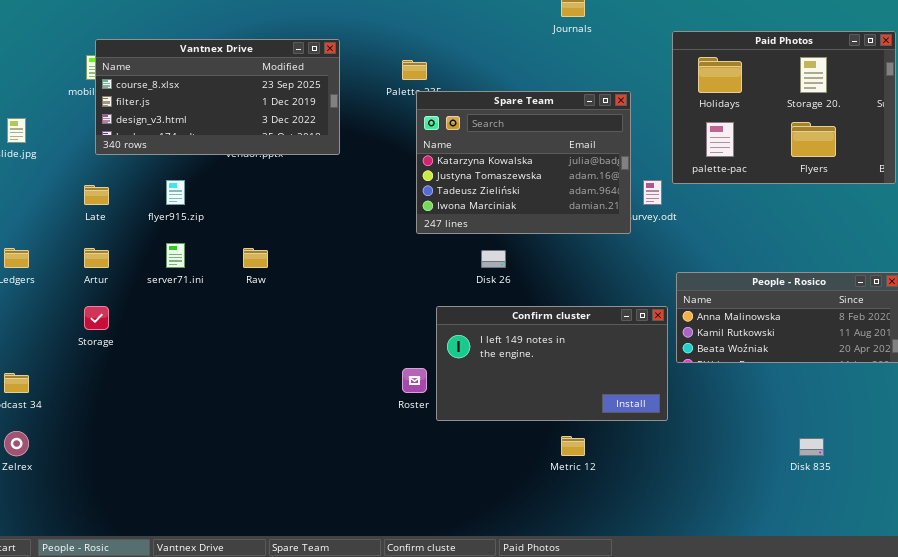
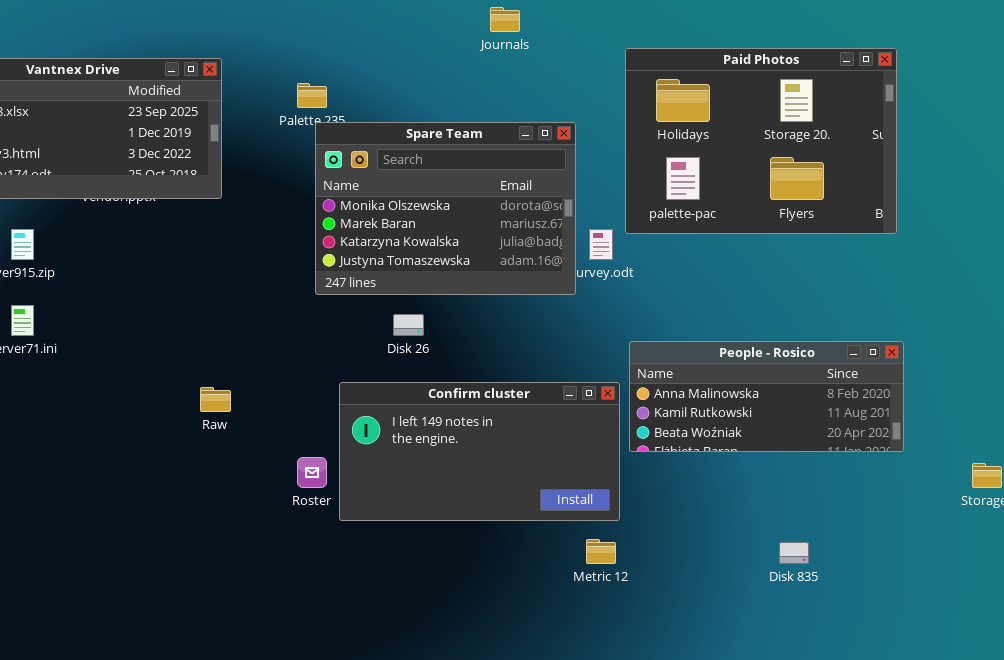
Spare Team: [416,91,631,234] -> [315,122,576,295], scrolled up 2 rows
Raw: [243,248,268,268] -> [200,387,231,412], moved
Metric 12: [561,436,585,456] -> [586,539,616,564], moved

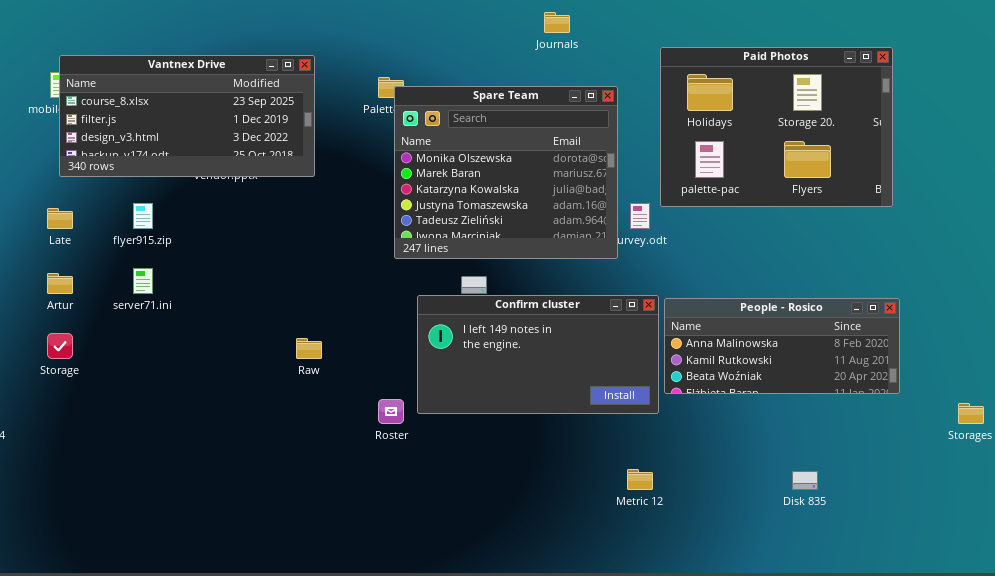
Spare Team: [315,122,576,295] -> [394,86,618,259], resized
Confirm cluster: [339,382,620,521] -> [417,295,659,414], moved

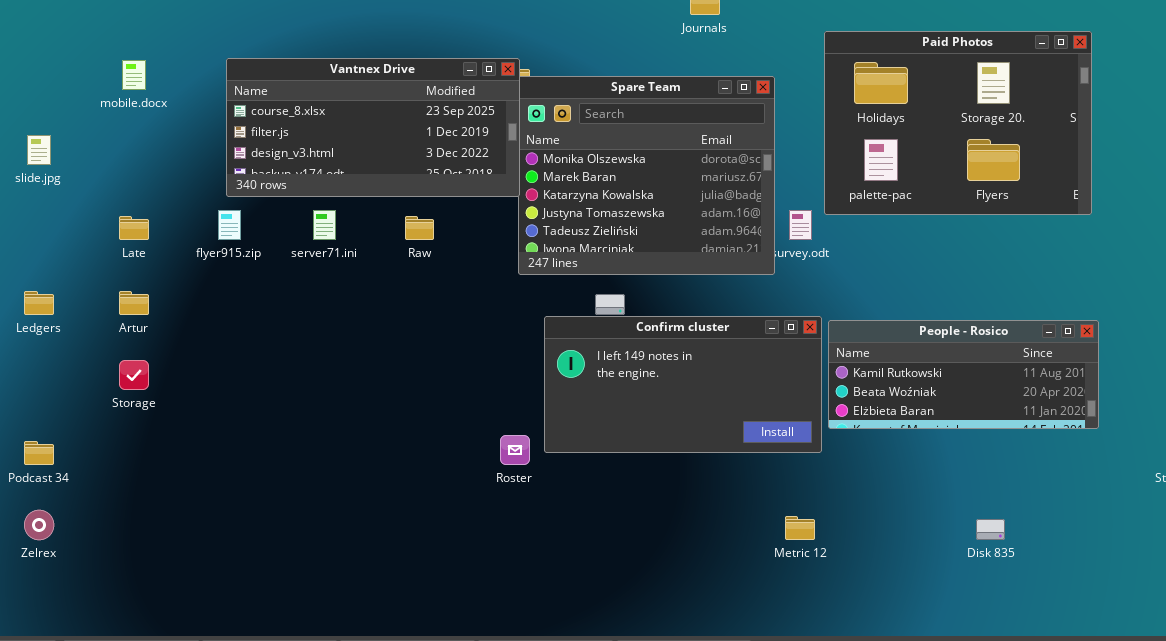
Vantnex Drive: [59,55,315,177] -> [226,58,520,197], moved
server71.ini: [133,268,153,294] -> [313,210,336,240], moved
People - Rosico: [664,298,900,394] -> [828,320,1099,429], scrolled down 1 row
Raw: [296,338,322,359] -> [405,216,434,240], moved

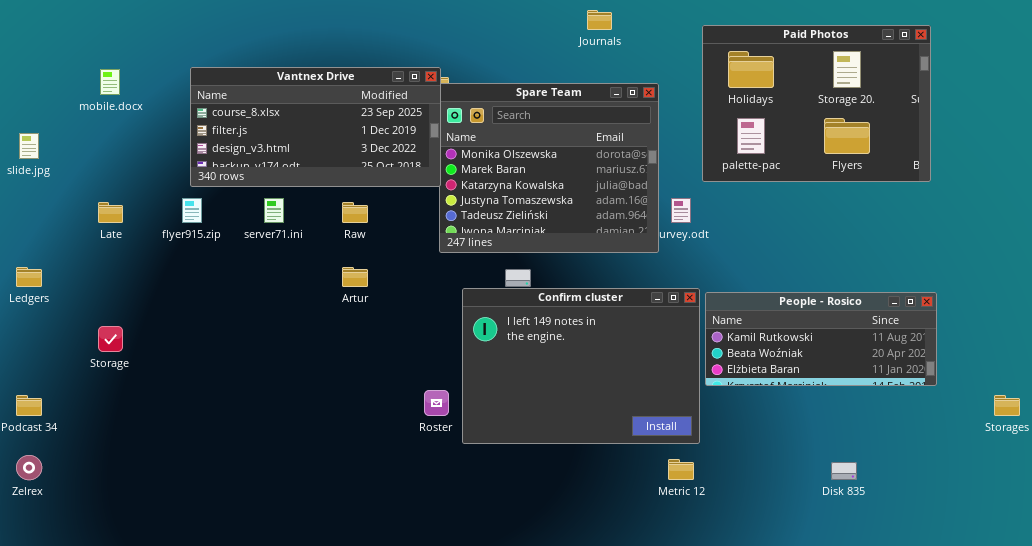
Paid Photos: [824,31,1092,215] -> [702,25,931,182], moved
Artur: [119,291,149,315] -> [342,267,368,287], moved
Confirm cluster: [544,316,822,453] -> [462,288,700,444], resized

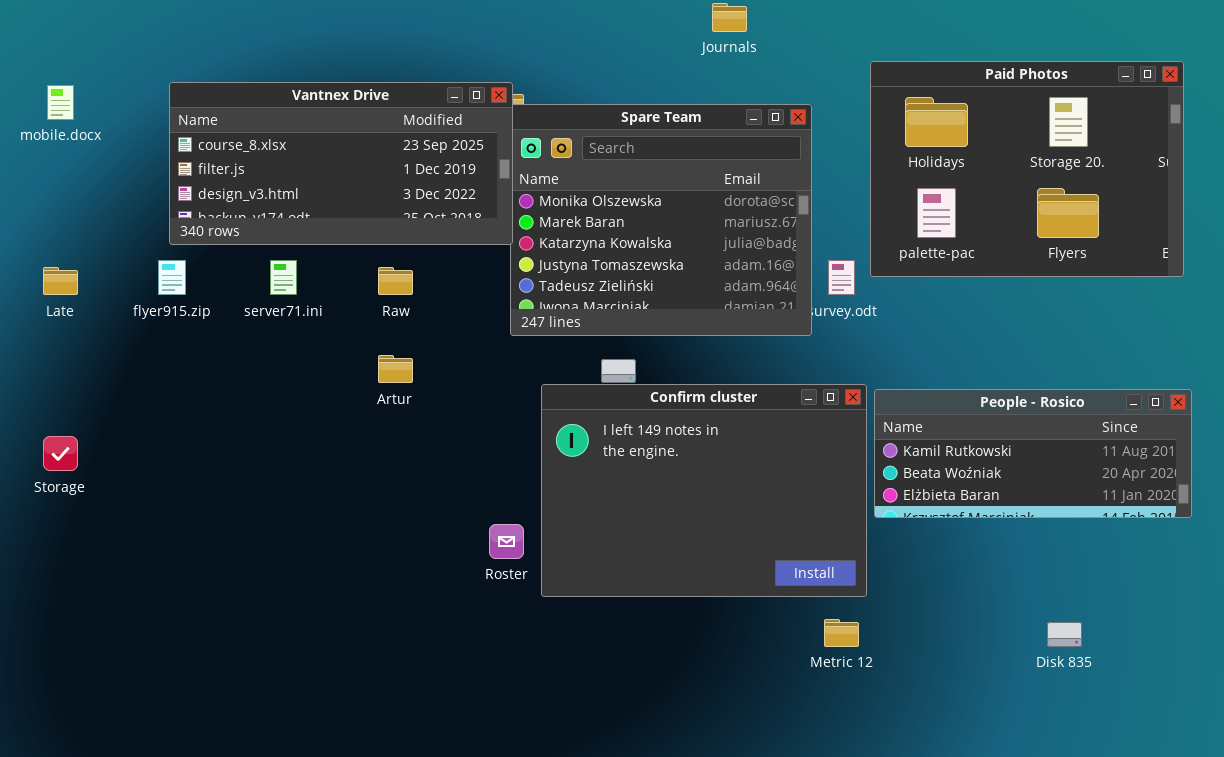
Paid Photos: [702,25,931,182] -> [870,61,1184,277], moved

